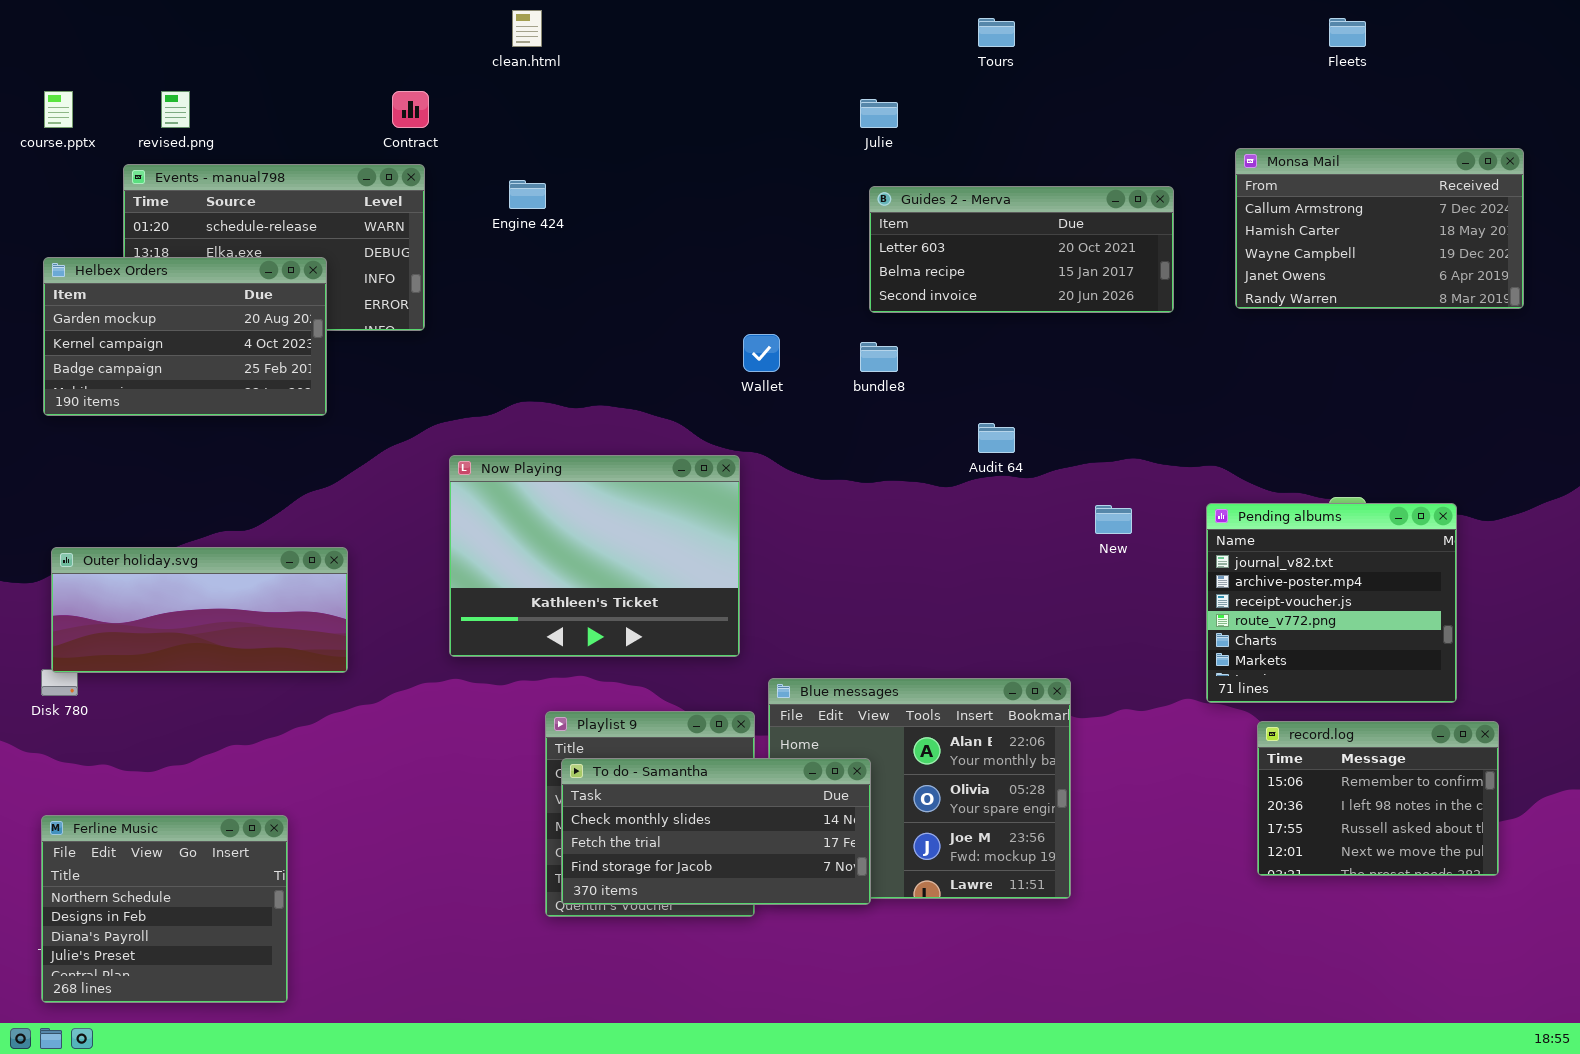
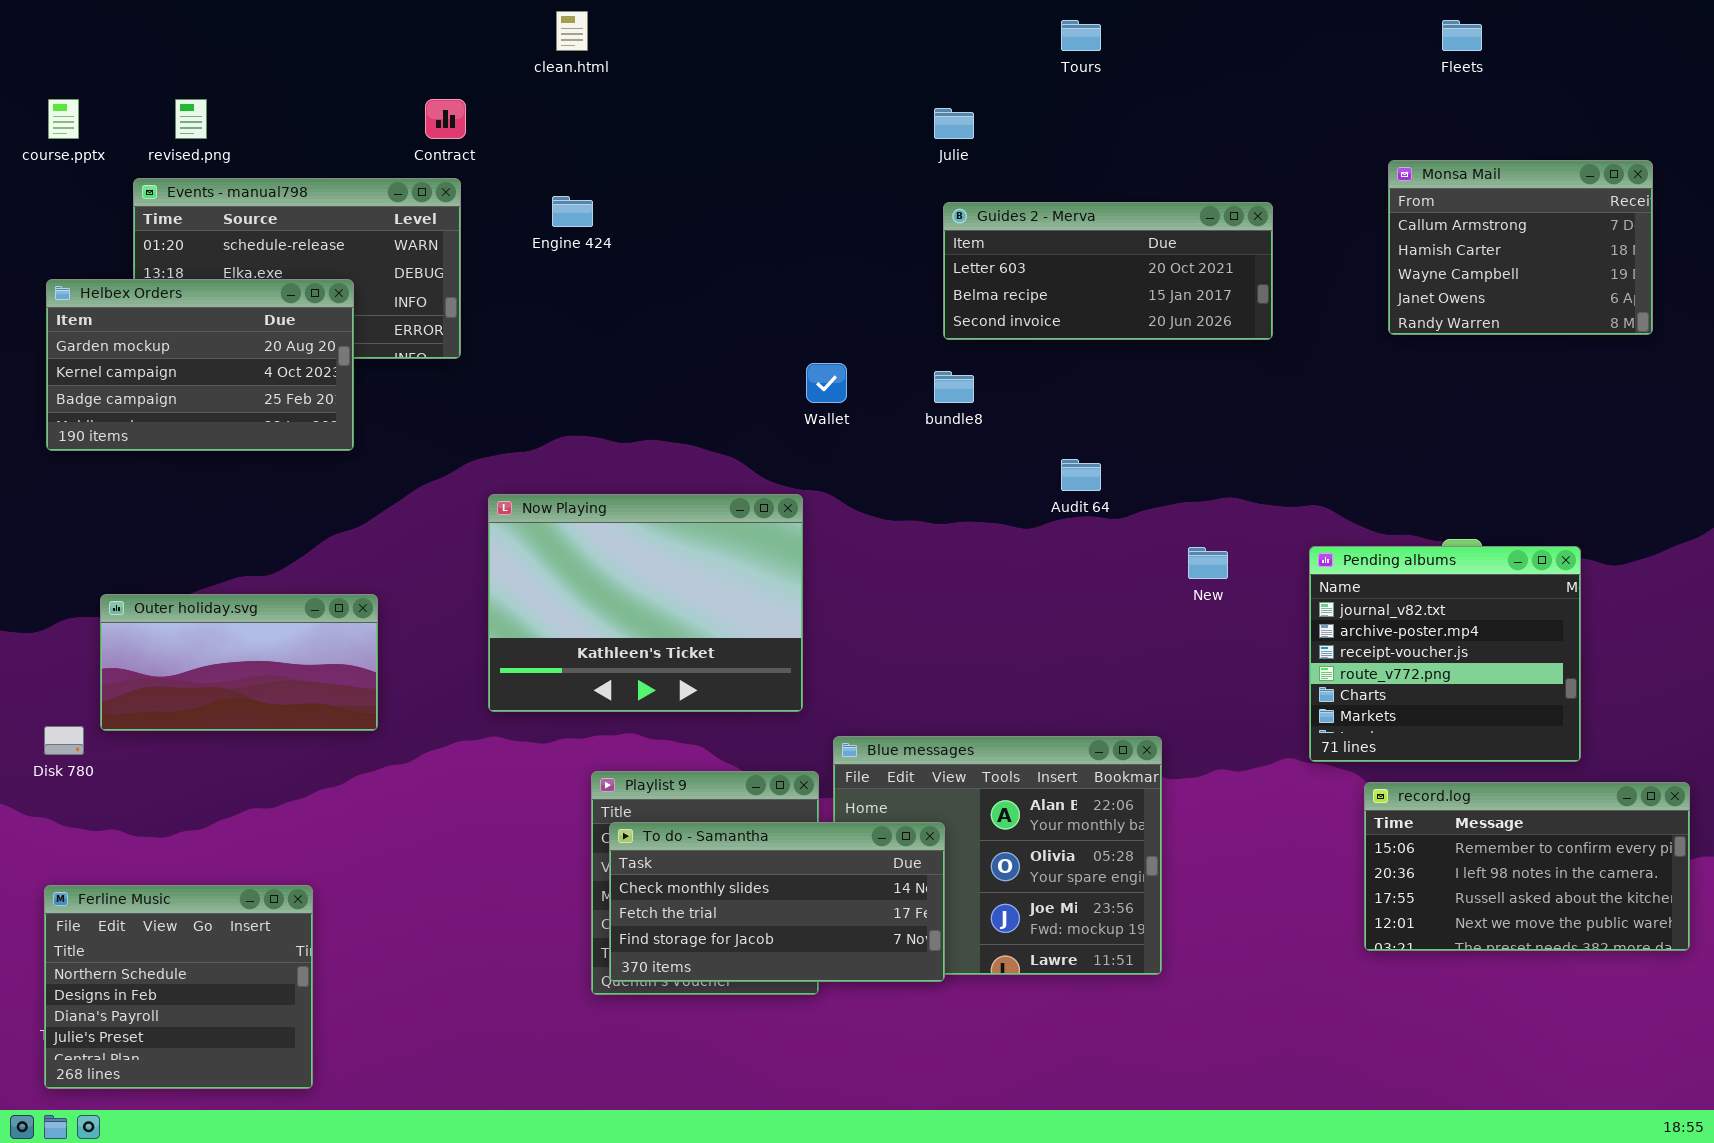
Monsa Mail: [1235,148,1524,309] -> [1388,160,1653,335], resized
Outer holiday.svg: [51,547,348,673] -> [100,594,378,731], resized
record.log: [1257,721,1499,876] -> [1364,782,1690,951], resized

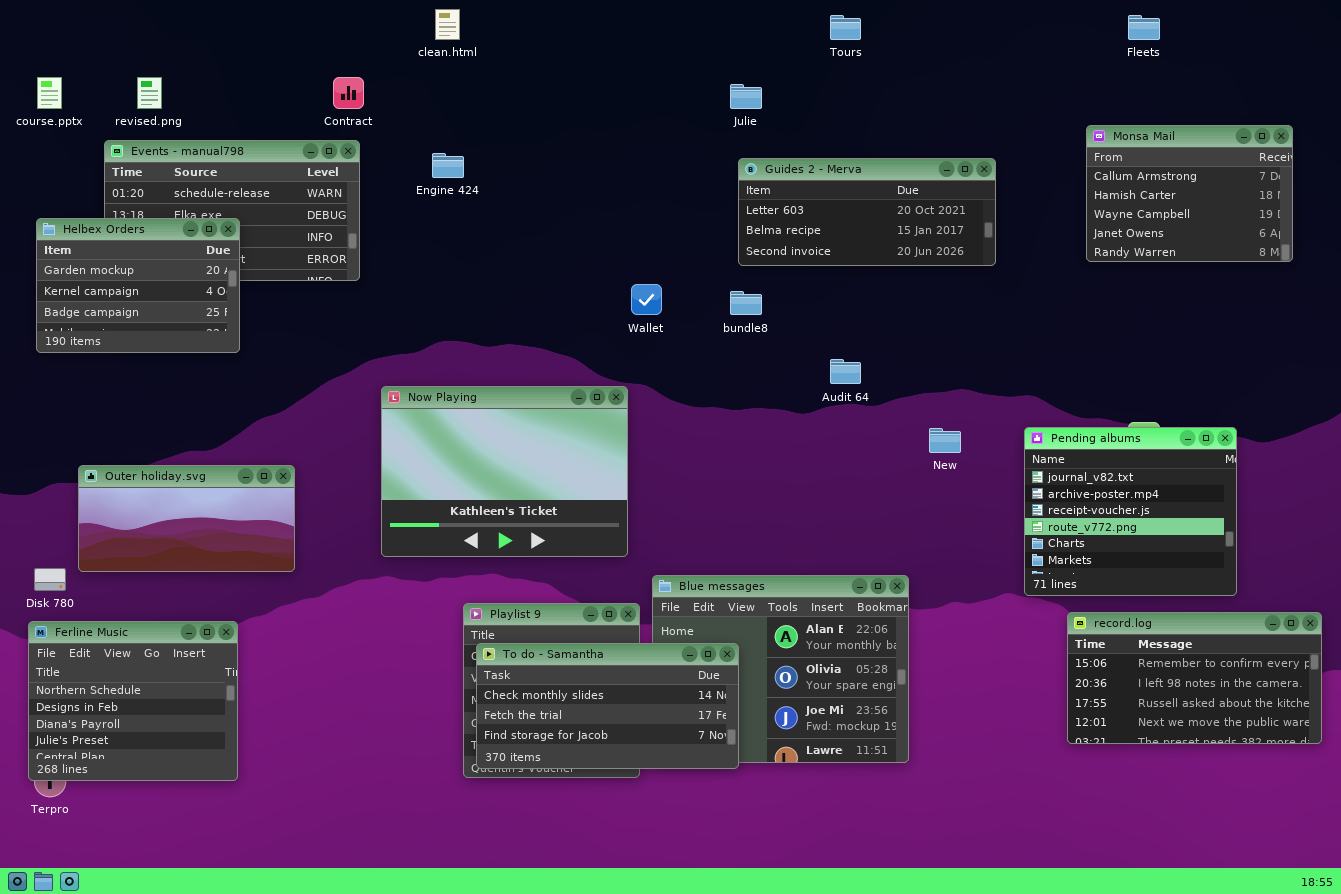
Helbex Orders: [46,279,354,451] -> [36,218,240,353], resized
Ferline Music: [44,885,313,1089] -> [28,621,238,781], moved

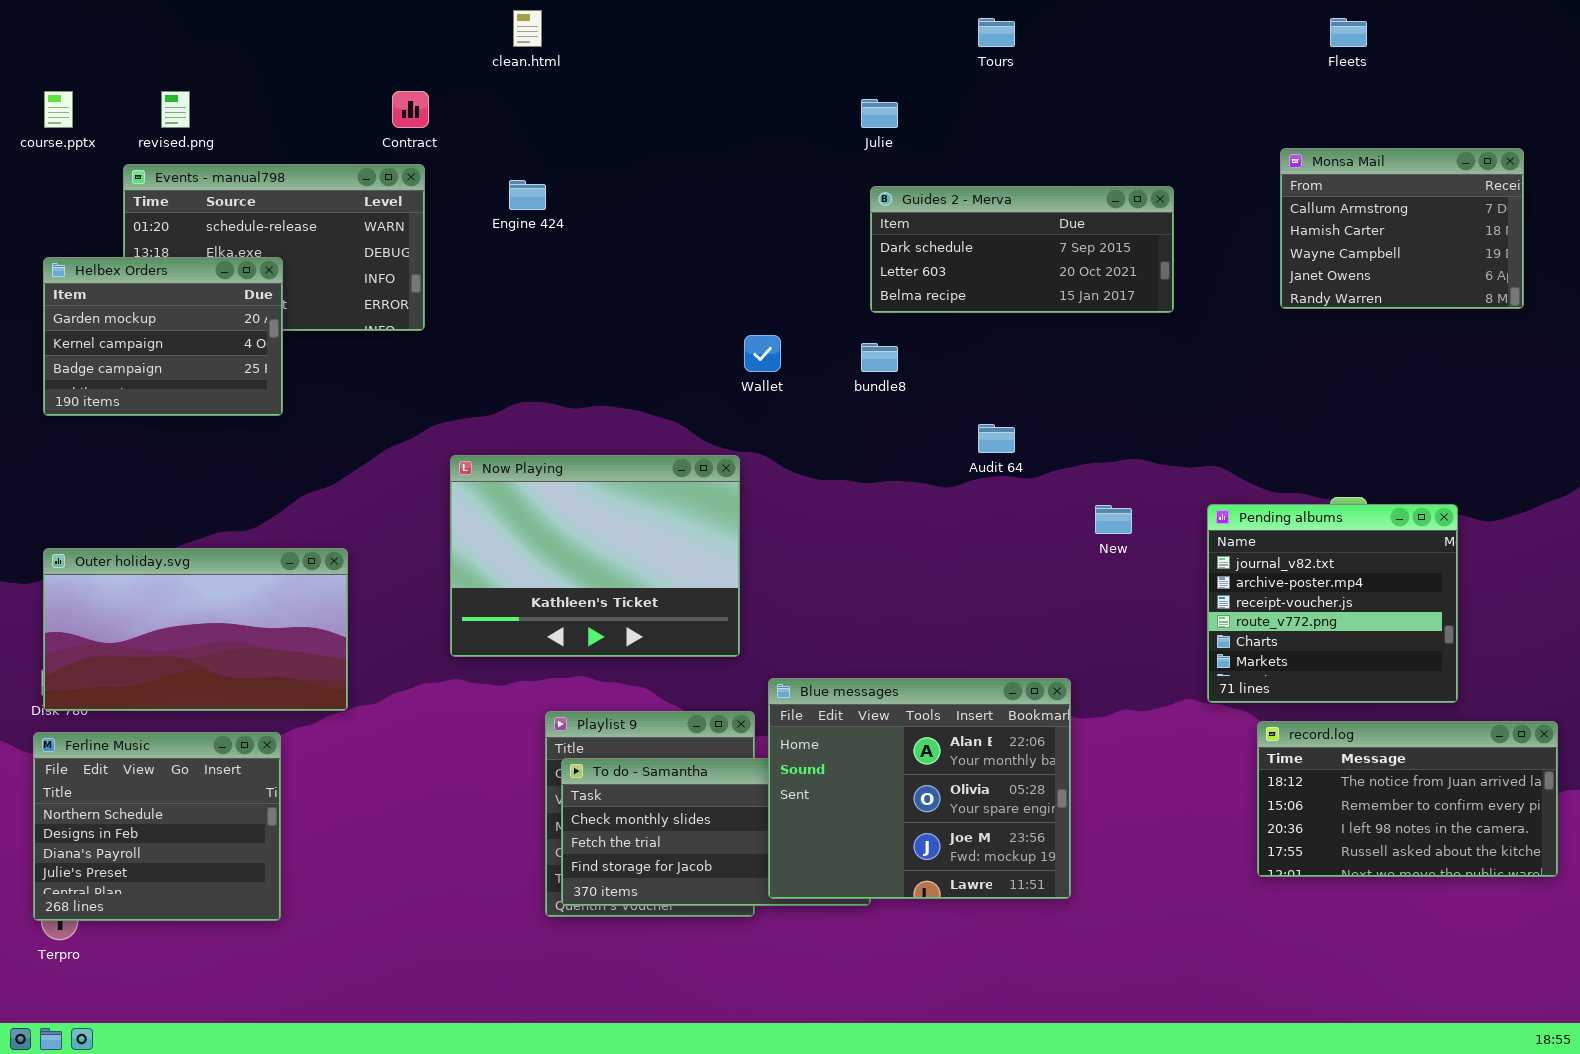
Guides 2 - Merva: [738,158,996,266] -> [870,186,1174,313], scrolled up 1 row
Outer holiday.svg: [78,465,295,572] -> [43,548,348,711], resized
Blue messages: [652,575,909,763] -> [768,678,1071,899], raised
record.log: [1067,612,1322,744] -> [1257,721,1558,877], scrolled up 1 row

